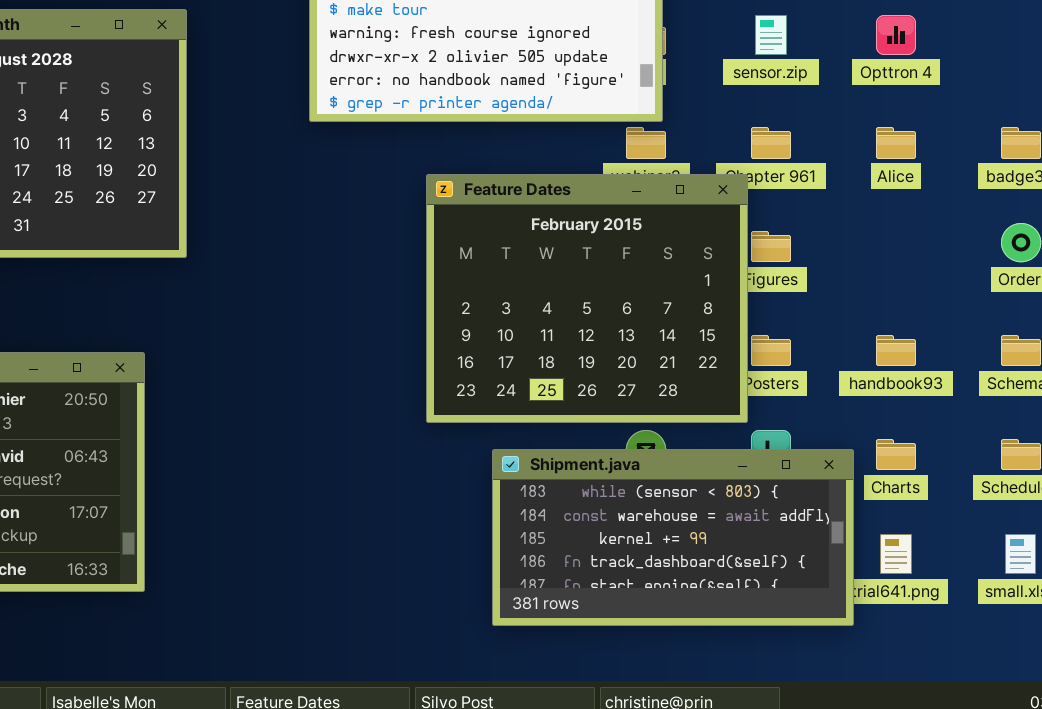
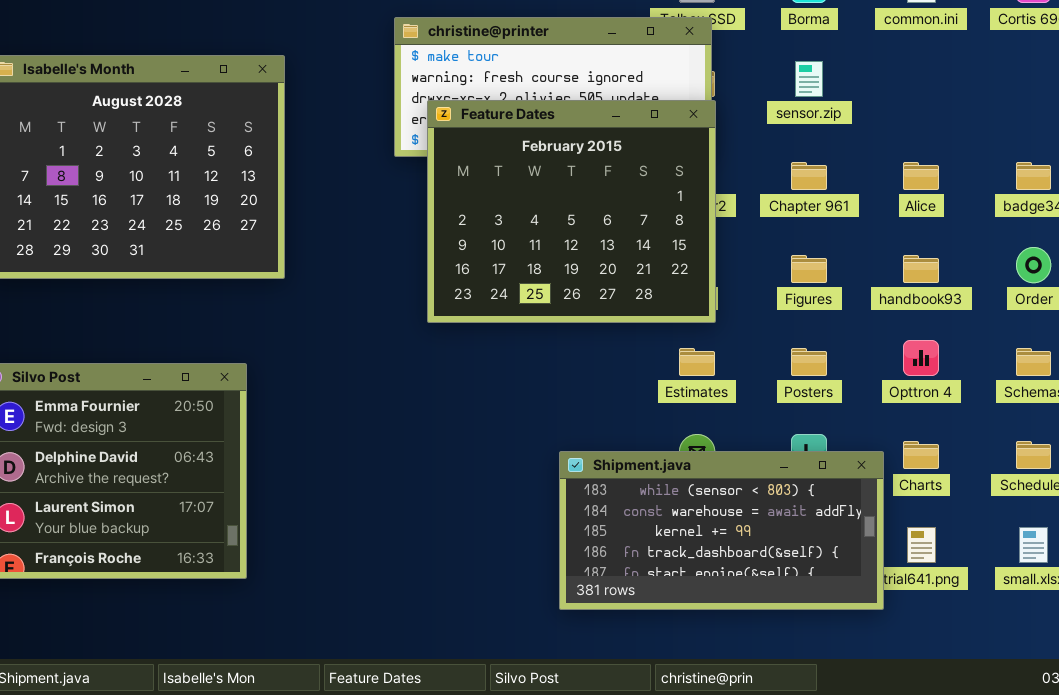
Opttron 4: [876,15,916,55] -> [903,340,939,376], moved
Feature Dates: [426,174,748,423] -> [427,100,716,323], moved
handbook93: [876,335,916,366] -> [903,255,939,283], moved

